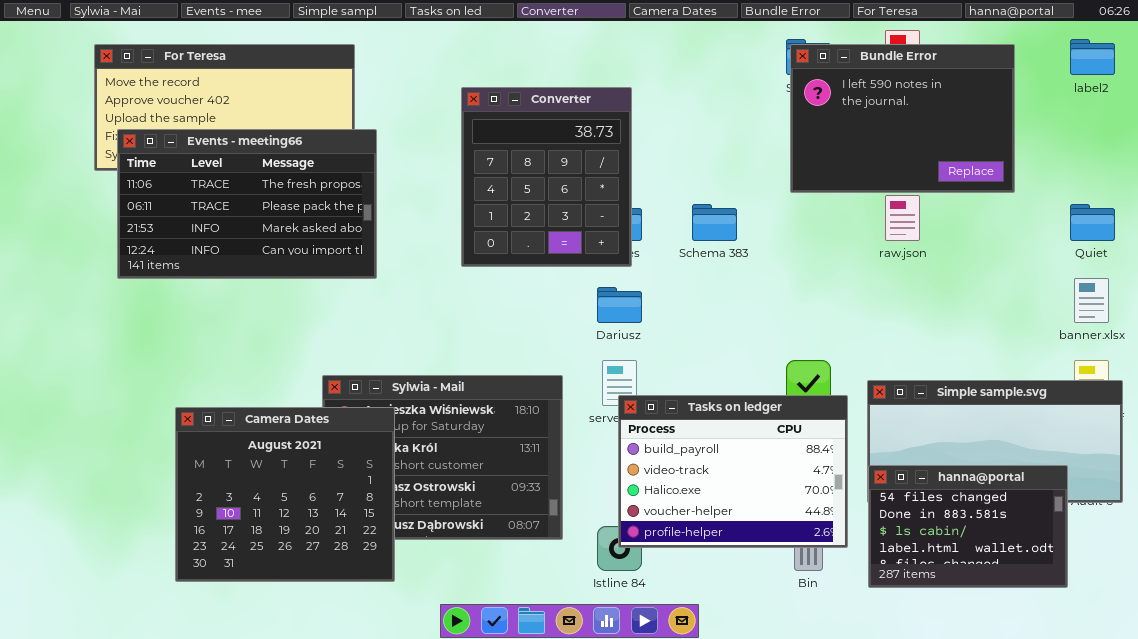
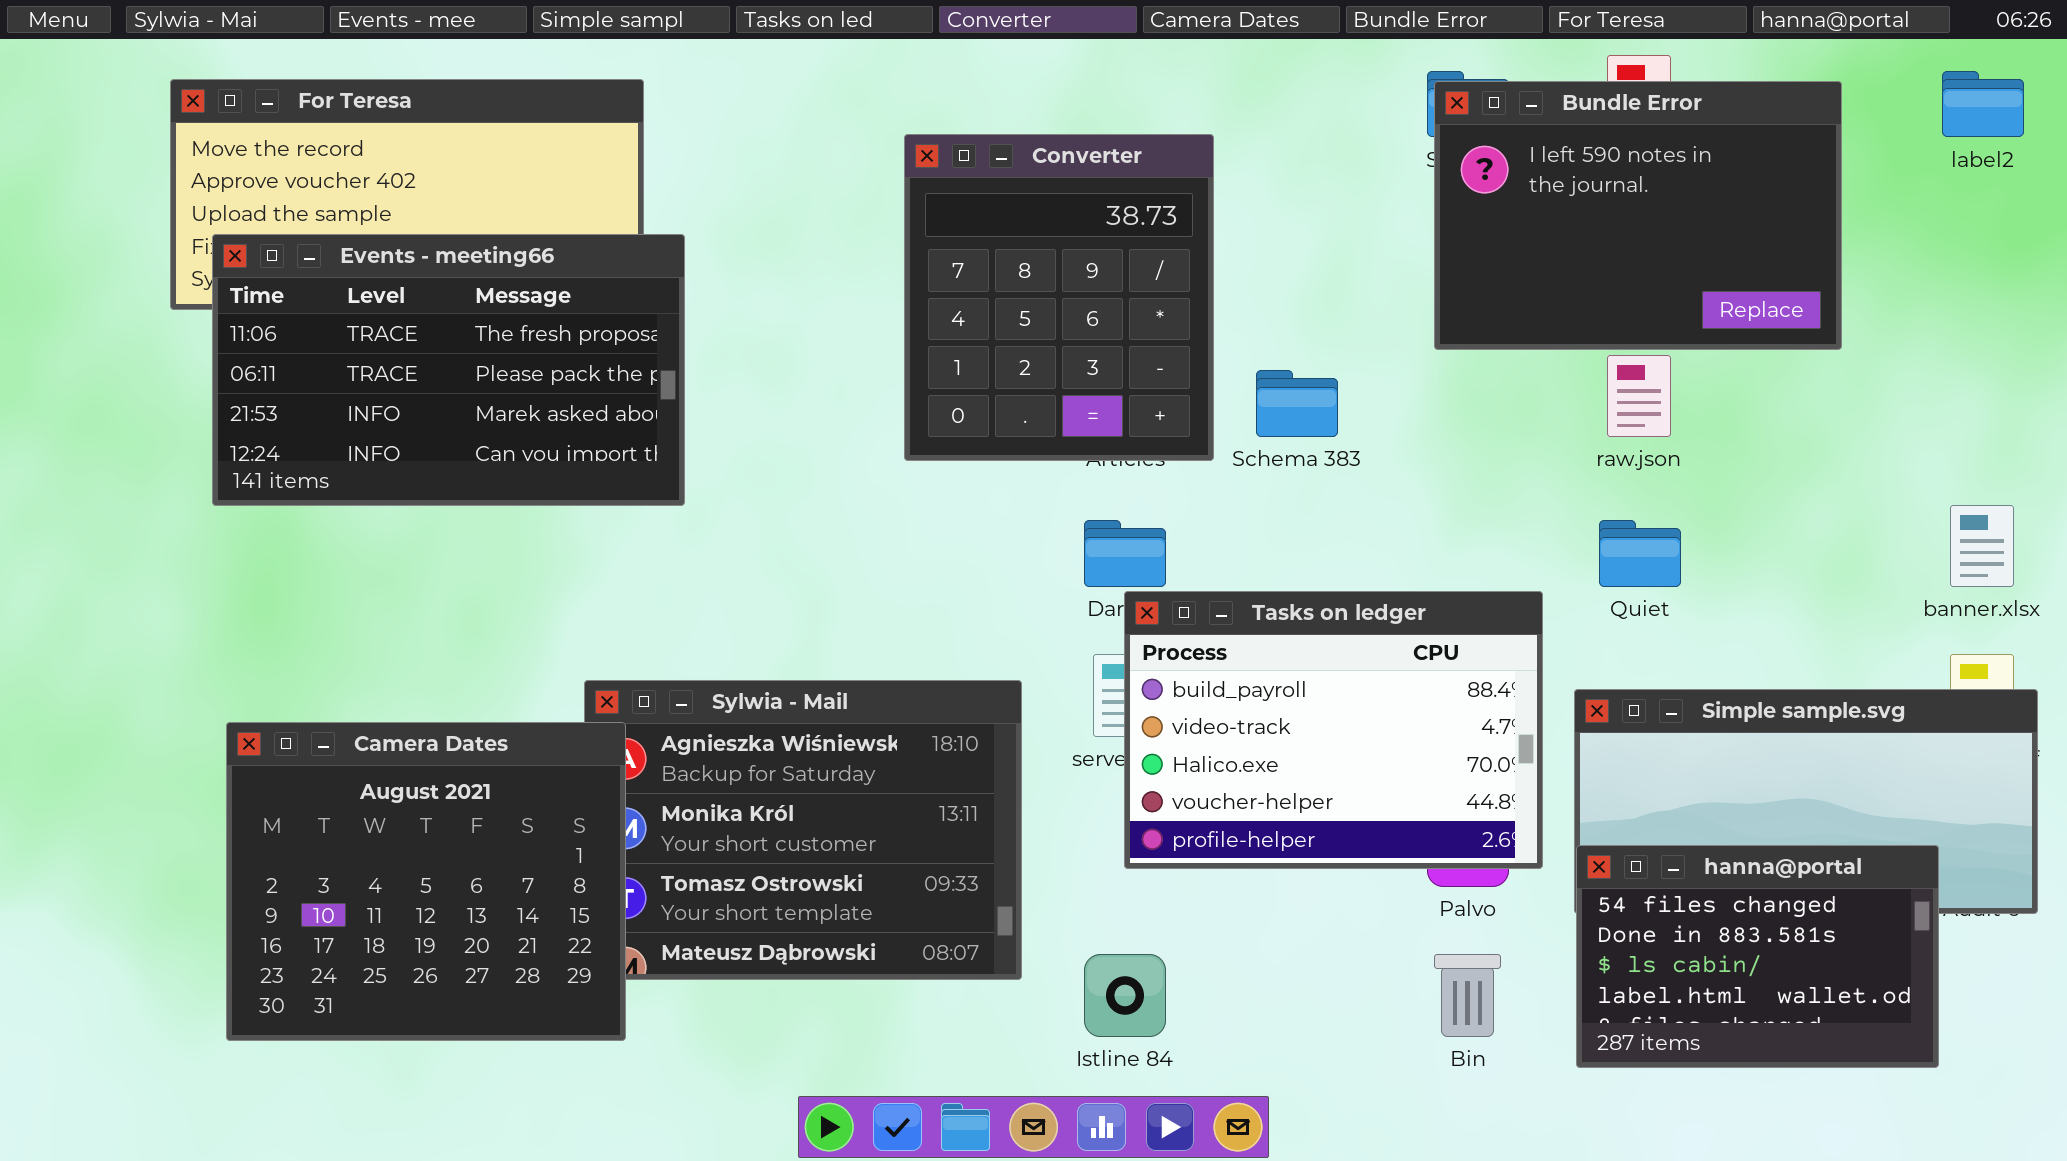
Converter: [461,87,632,267] -> [904,134,1214,461], moved
Quiet: [1070,204,1115,241] -> [1599,520,1681,587], moved
Tasks on ledger: [618,395,848,548] -> [1124,591,1543,869], moved
Camera Dates: [175,407,395,582] -> [226,722,626,1041], moved

